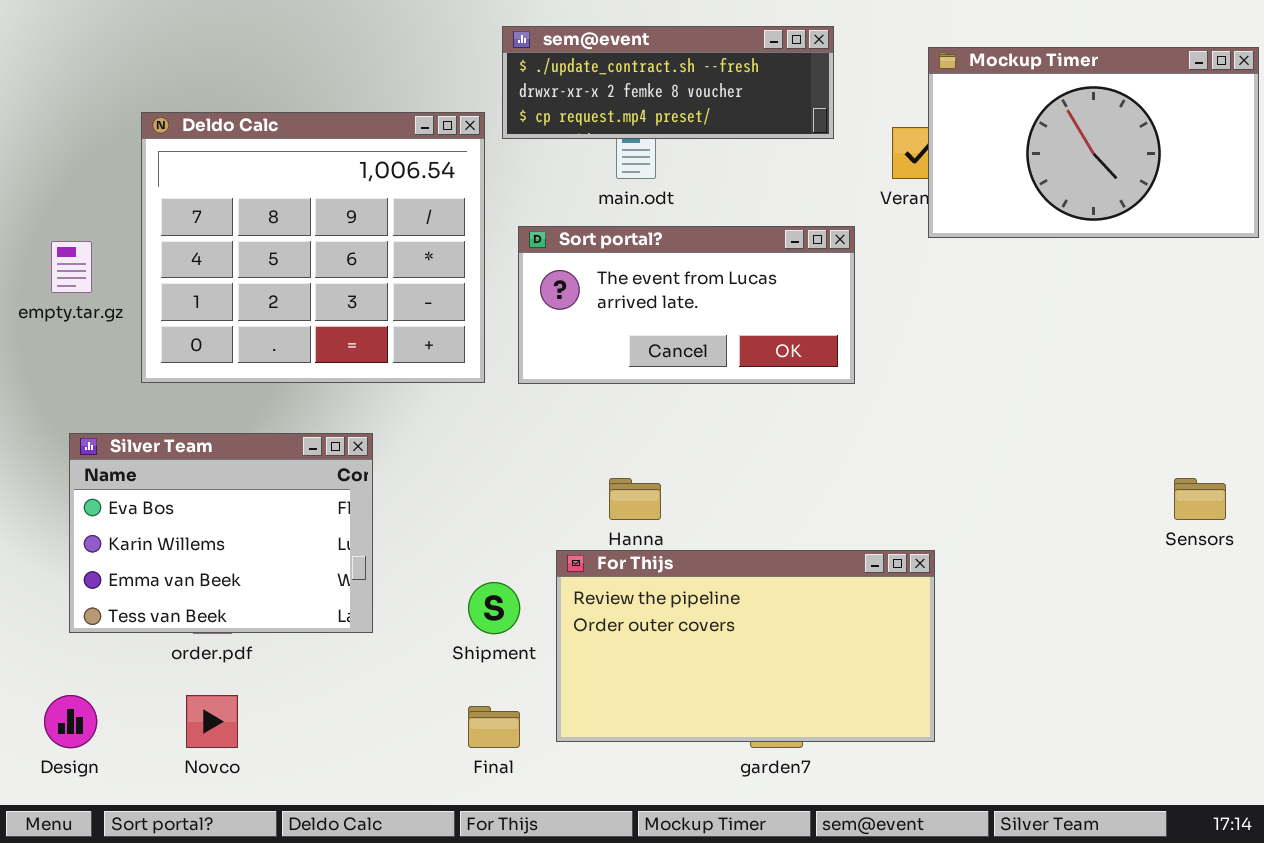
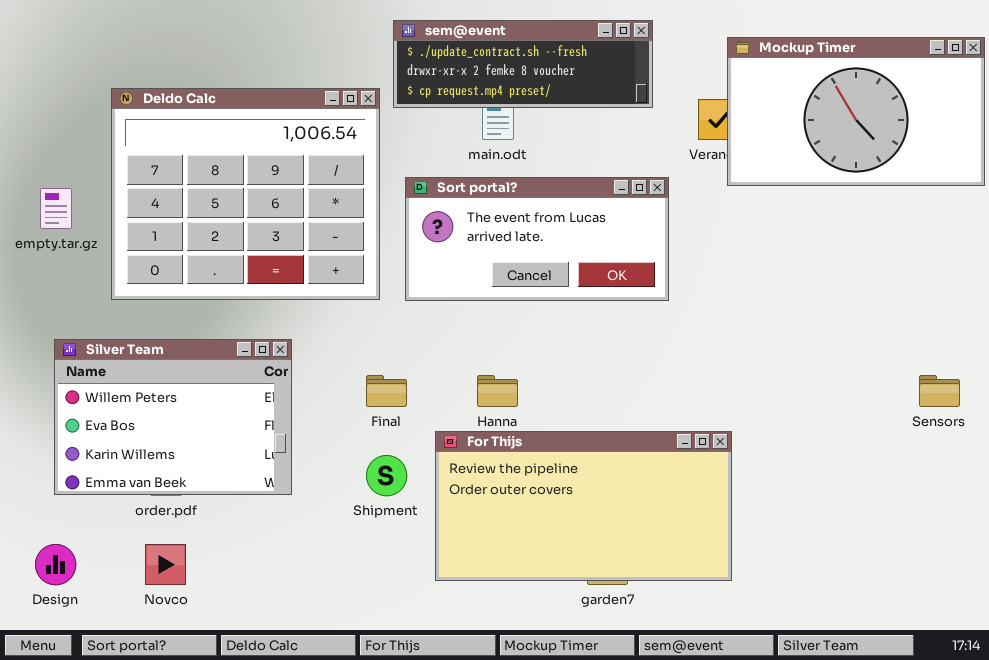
Silver Team: [69,433,373,633] -> [54,339,292,495], scrolled up 1 row
Final: [468,706,520,748] -> [366,375,407,407], moved

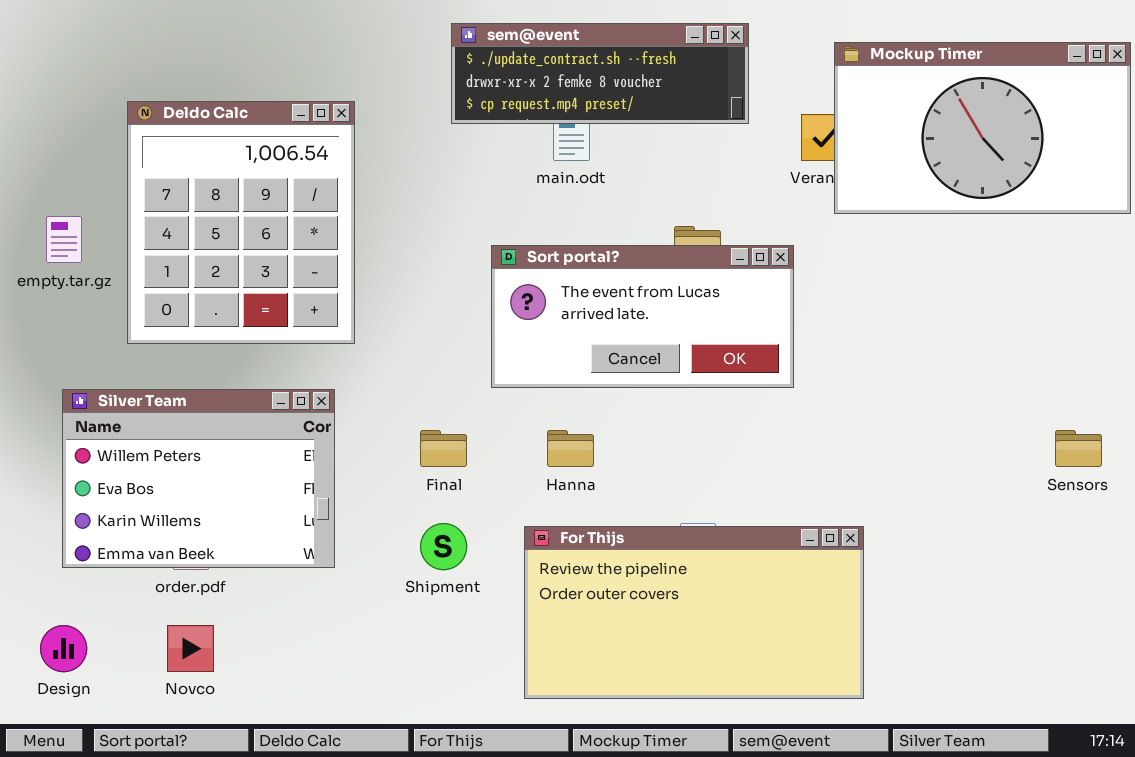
Deldo Calc: [111,88,380,300] -> [127,101,355,344], resized
Sort portal?: [405,177,669,301] -> [491,245,794,388], moved
For Thijs: [435,431,732,581] -> [524,526,864,699], moved

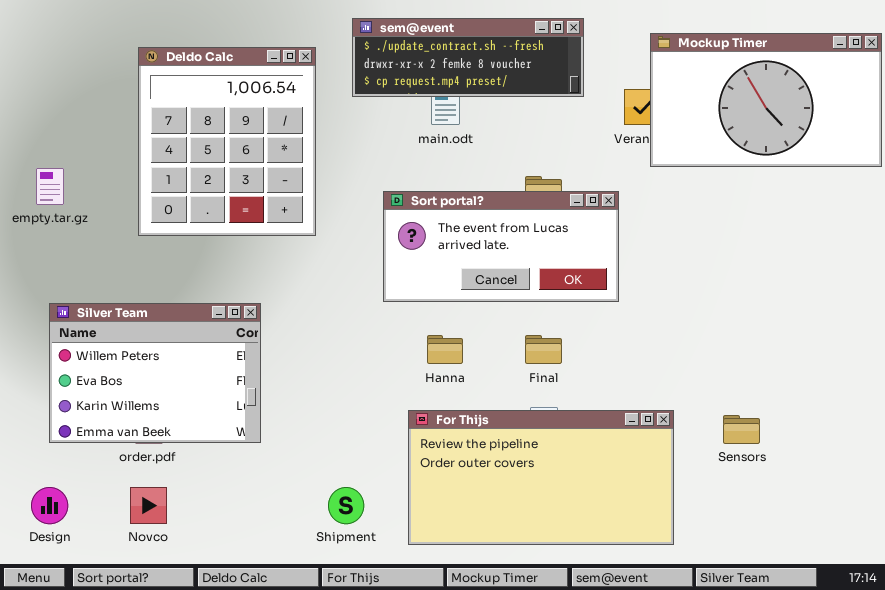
Deldo Calc: [127,101,355,344] -> [138,47,316,236], moved
Final: [420,430,467,467] -> [525,335,562,364], moved
Sensors: [1055,430,1102,467] -> [723,415,760,444], moved
Shipment: [420,523,467,570] -> [328,487,364,524], moved

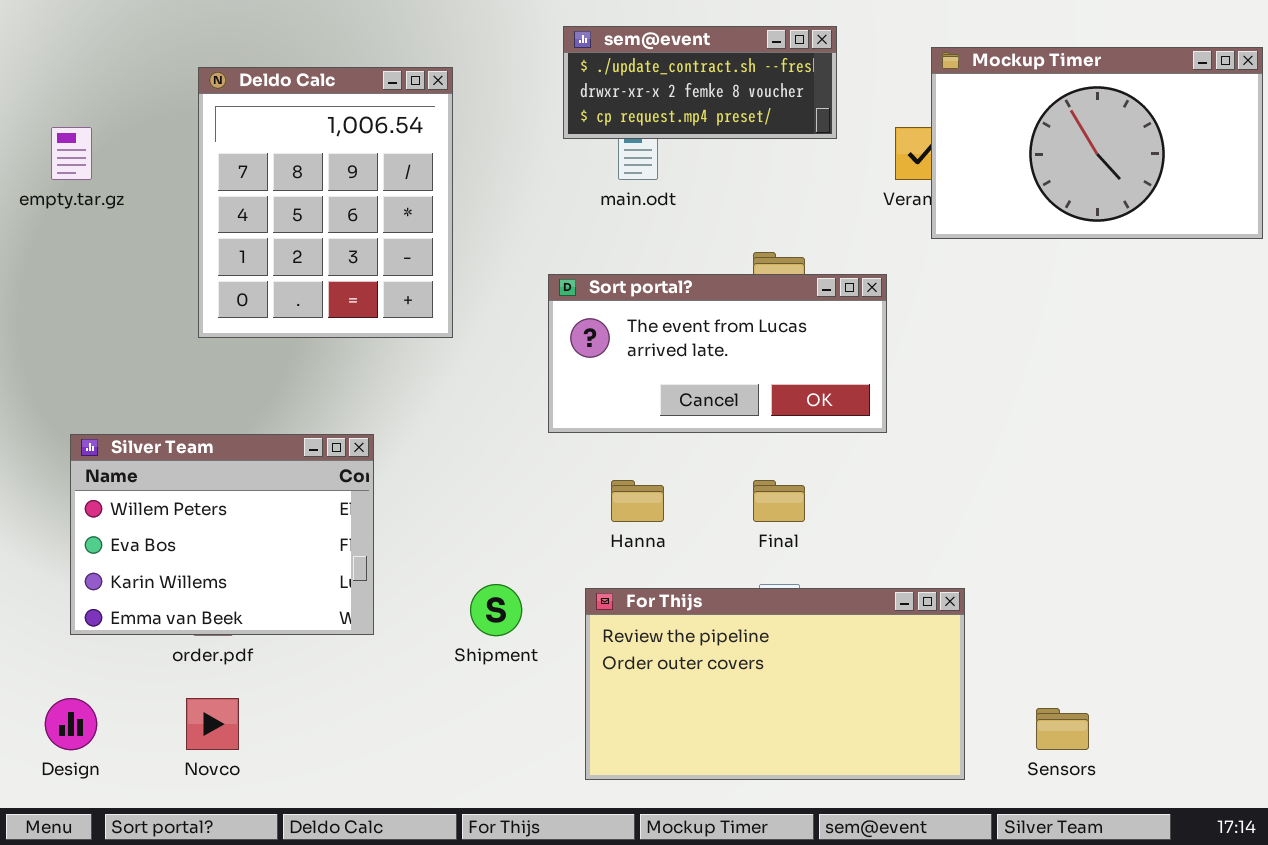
sem@event: [352,18,584,97] -> [563,26,837,139], resized
empty.tar.gz: [36,168,64,205] -> [51,127,92,180], moved
Sensors: [723,415,760,444] -> [1036,708,1089,750], moved
Shipment: [328,487,364,524] -> [470,584,522,636], moved

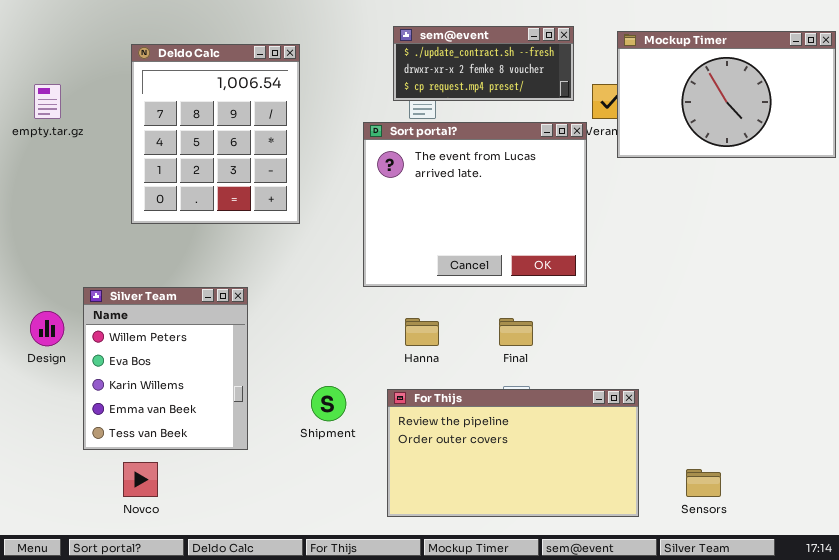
sem@event: [563,26,837,139] -> [393,26,574,101], moved
Sort portal?: [548,274,887,433] -> [363,122,587,287], resized
Silver Team: [70,434,374,635] -> [83,287,248,450], resized
Design: [45,698,97,750] -> [30,311,64,346], moved

